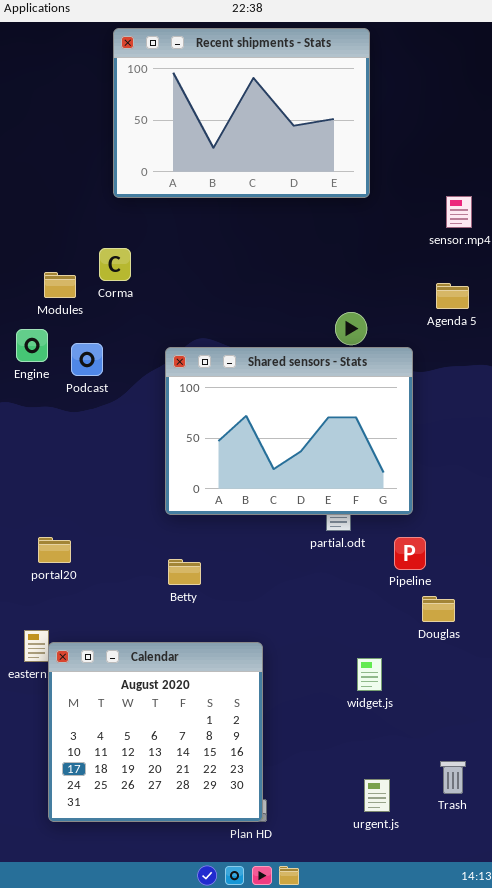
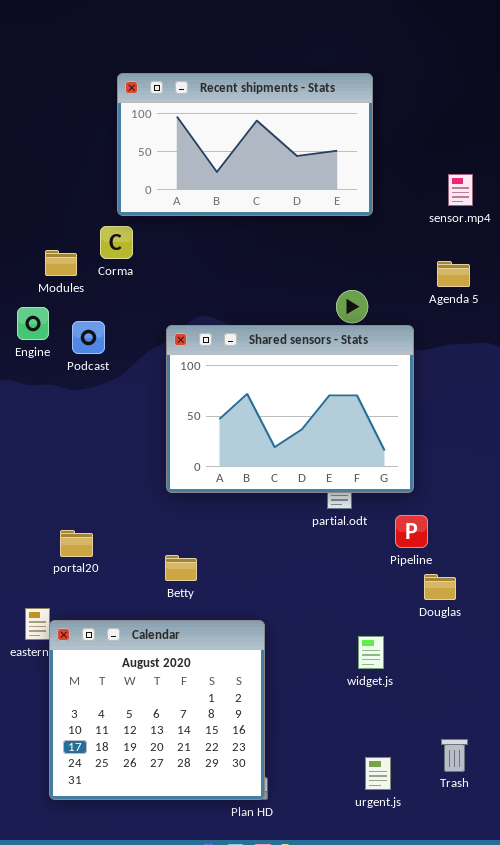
Recent shipments - Stats: [113,28,370,198] -> [117,73,373,216], moved, resized
portal20: [38,537,71,563] -> [60,530,93,557], moved
Betty: [168,559,201,585] -> [165,555,197,581], moved

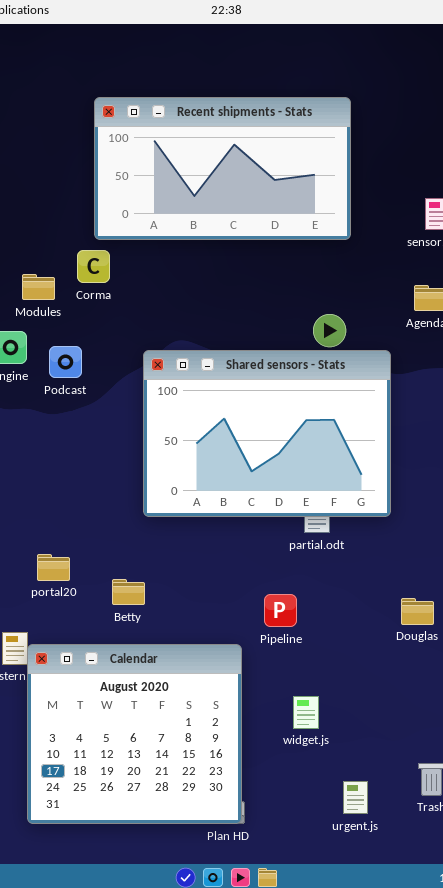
Pipeline: [395,515,428,548] -> [264,594,297,627], moved
Betty: [165,555,197,581] -> [112,579,145,605], moved
widget.js: [358,636,384,669] -> [293,696,319,729], moved

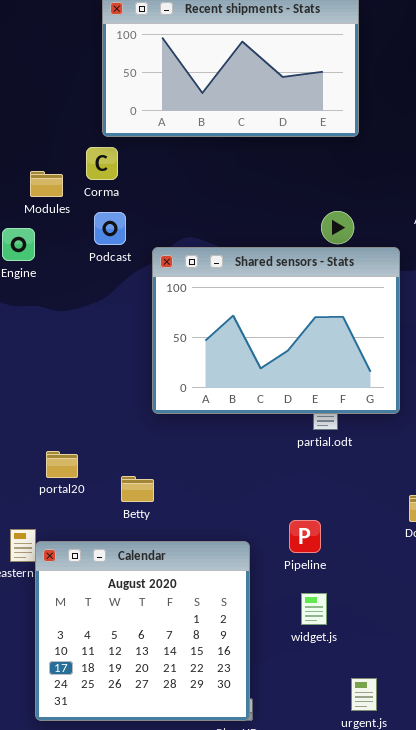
Podcast: [49,346,82,378] -> [94,212,126,245], moved
Pipeline: [264,594,297,627] -> [289,520,321,553], moved

